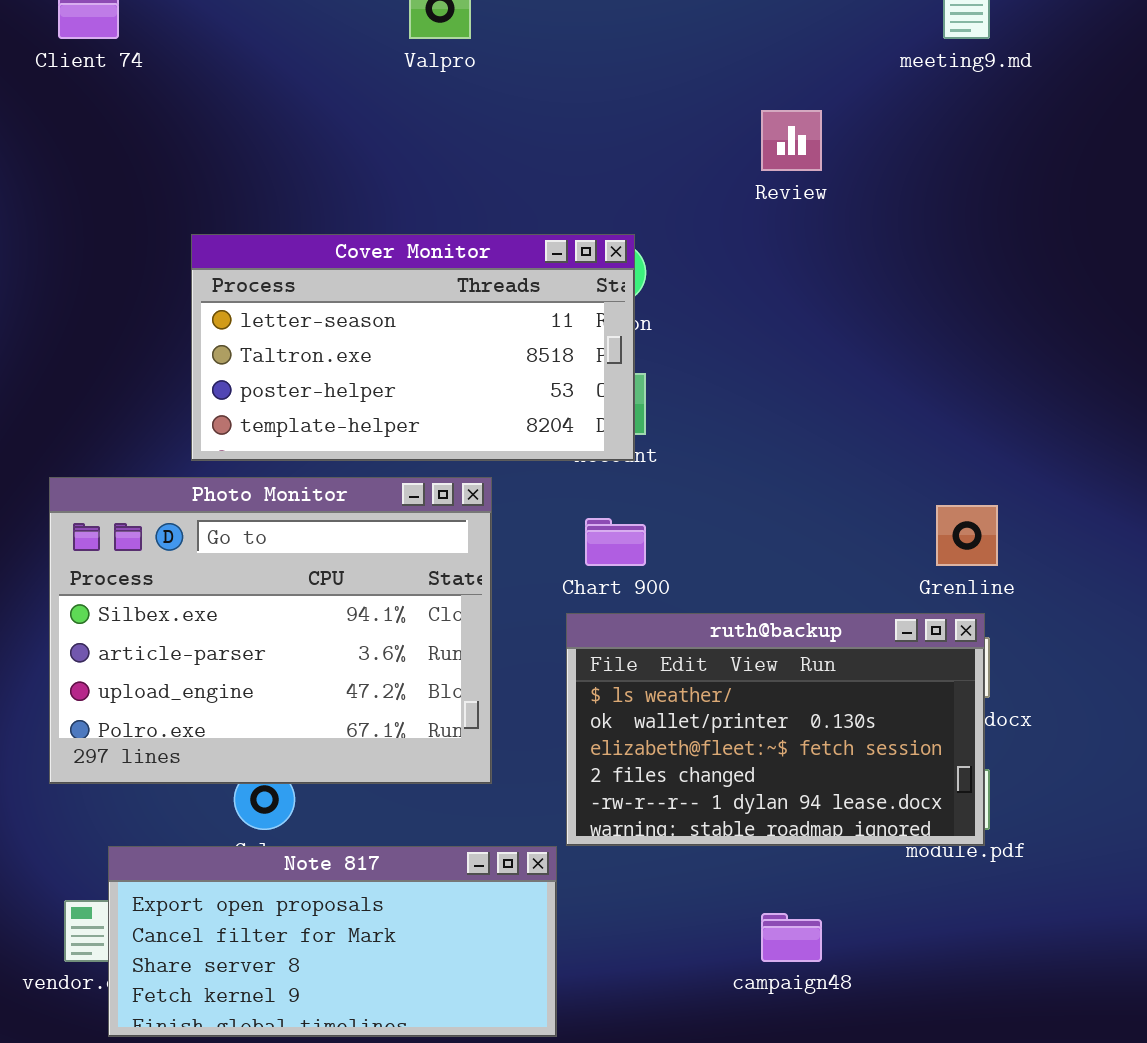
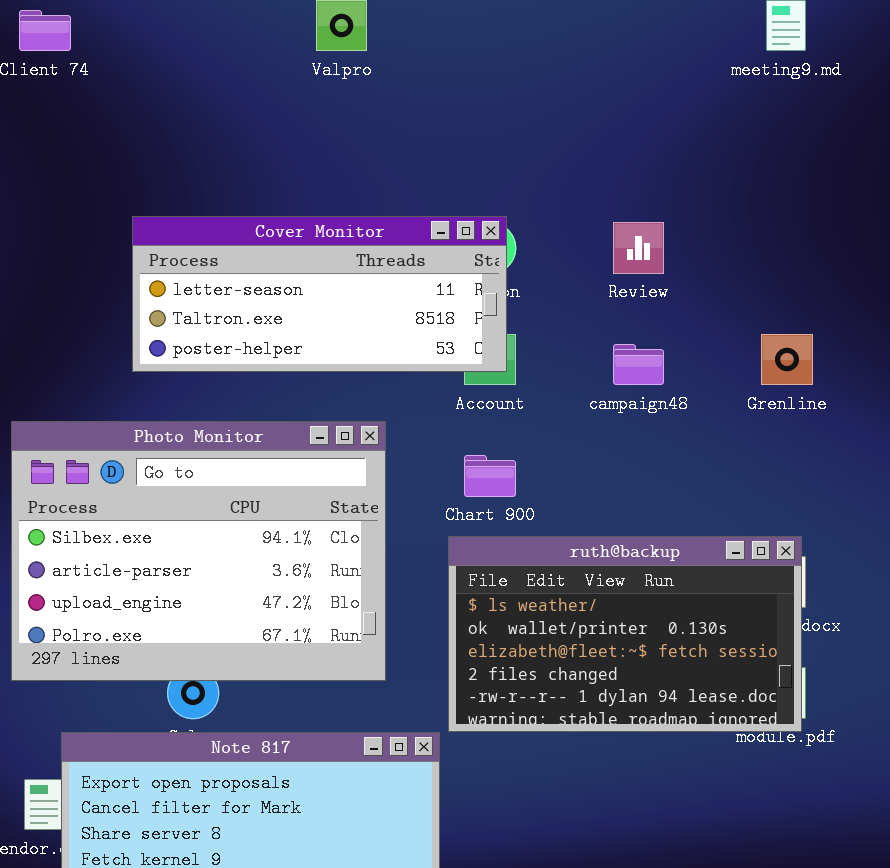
Review: [761,110,822,171] -> [613,222,664,274], moved
Cover Monitor: [191,234,635,461] -> [132,216,507,372], resized
Grenline: [936,505,998,566] -> [761,334,813,385], moved
campaign48: [761,913,822,962] -> [613,344,664,385], moved

